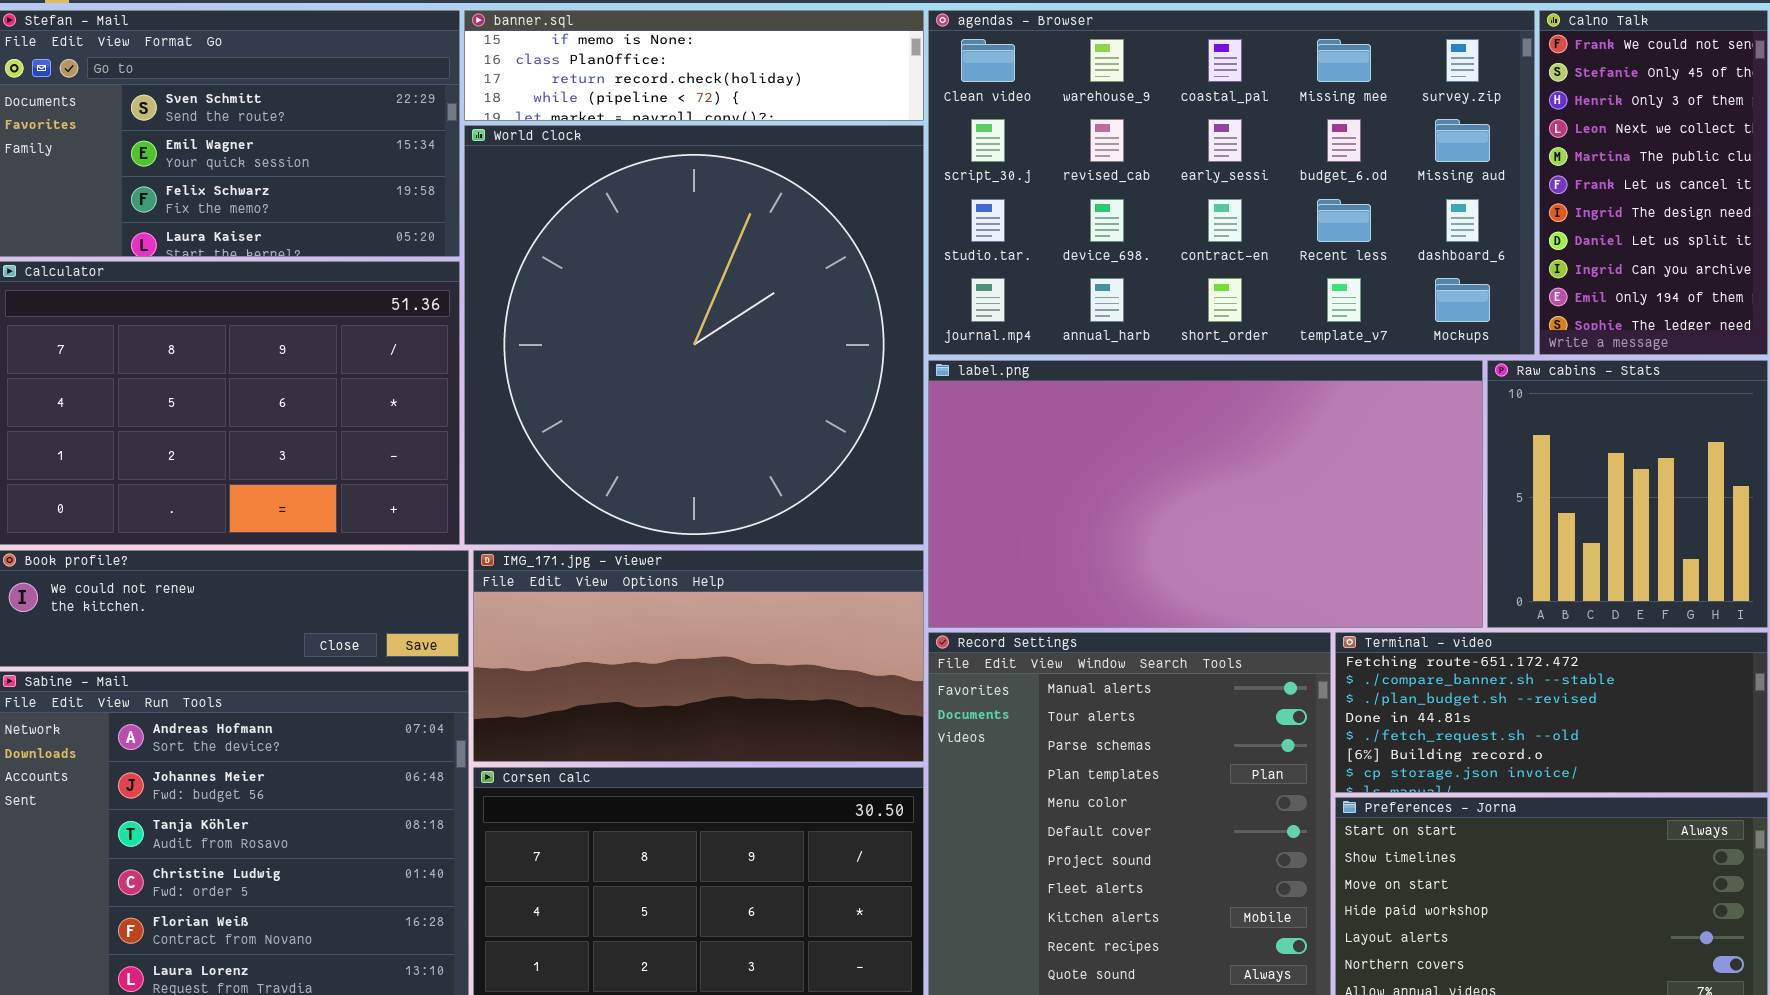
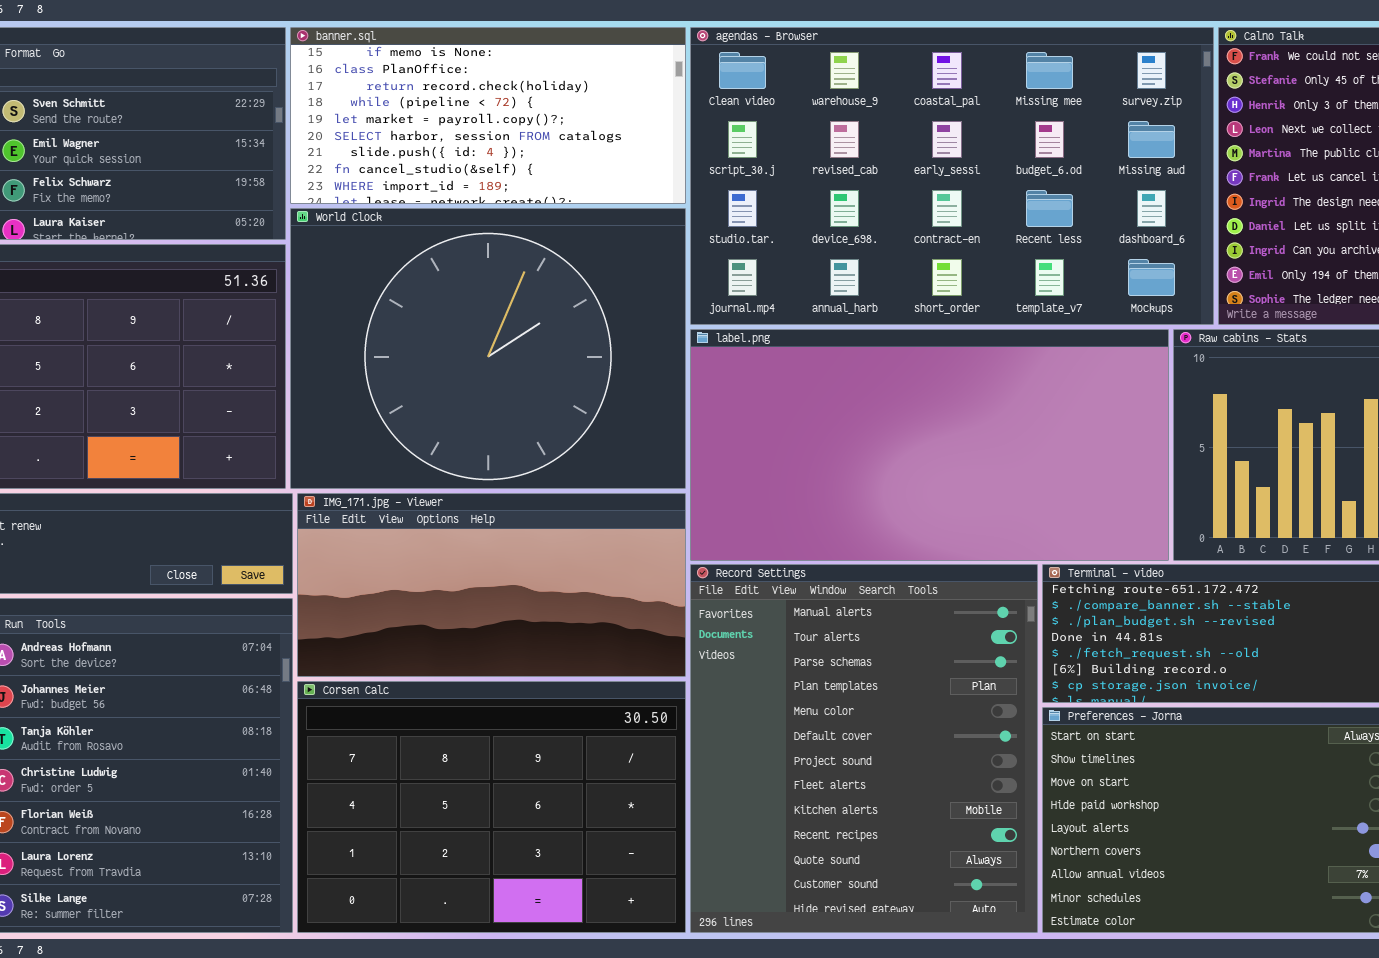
banner.sql: [464,10,924,121] -> [290,27,686,204], resized
World Clock: [464,125,924,545] -> [290,208,686,489], resized

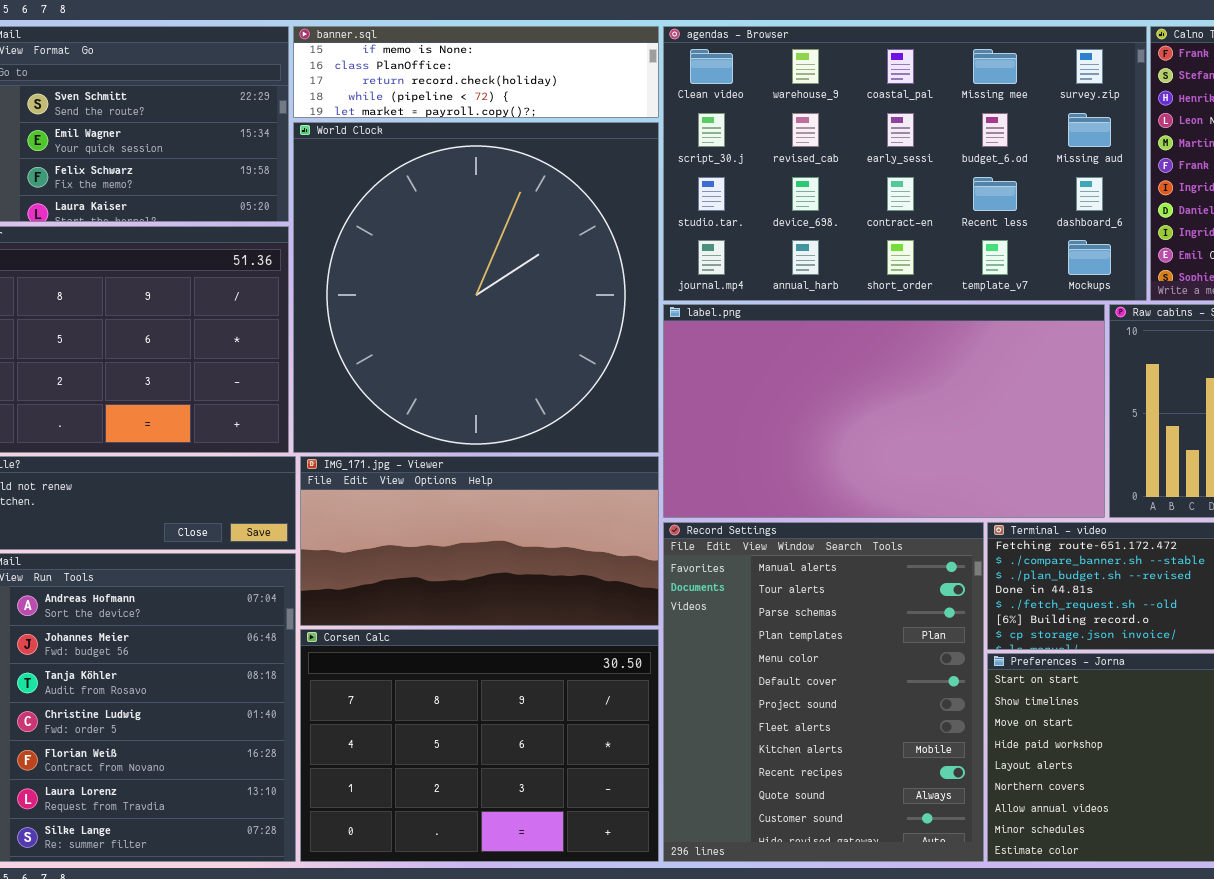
banner.sql: [290,27,686,204] -> [293,26,659,118], resized
World Clock: [290,208,686,489] -> [293,122,659,453], resized

